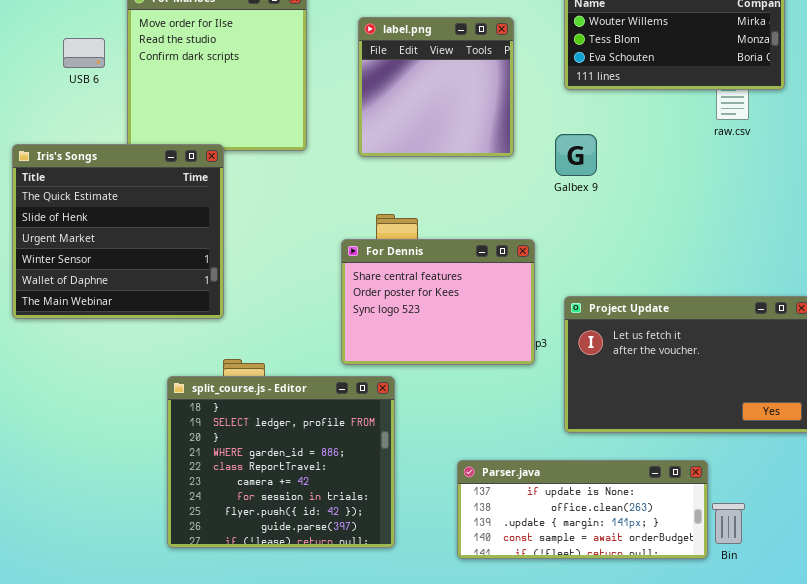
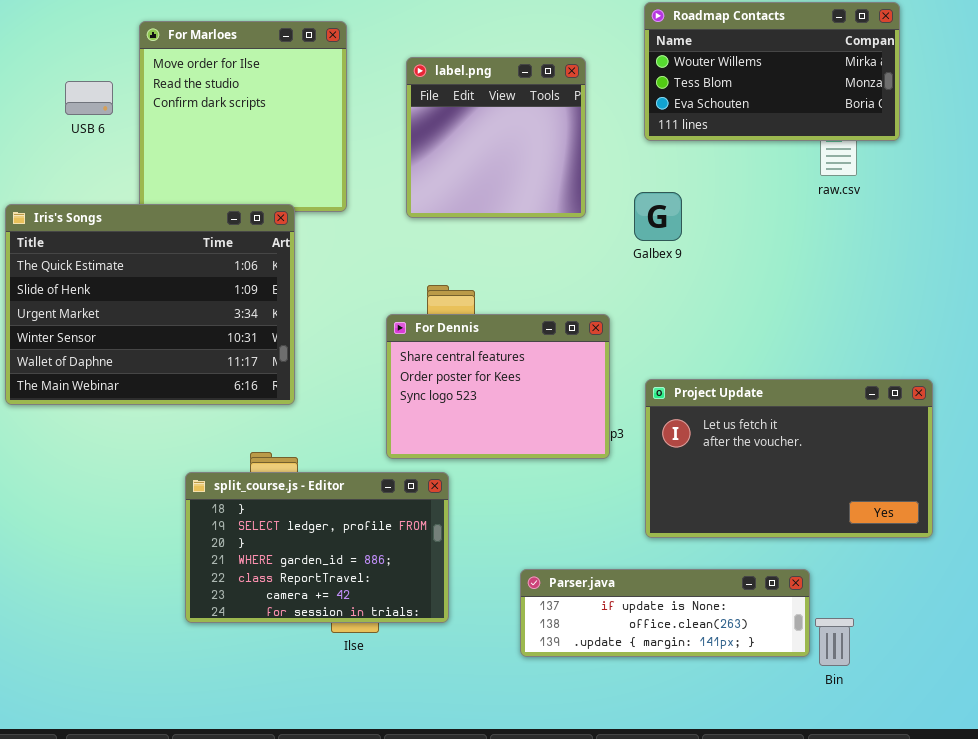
Iris's Songs: [12,144,224,319] -> [5,204,295,405], resized
split_course.js - Editor: [167,376,395,548] -> [185,472,449,623], resized
Parser.java: [457,460,708,559] -> [520,569,810,657], resized

